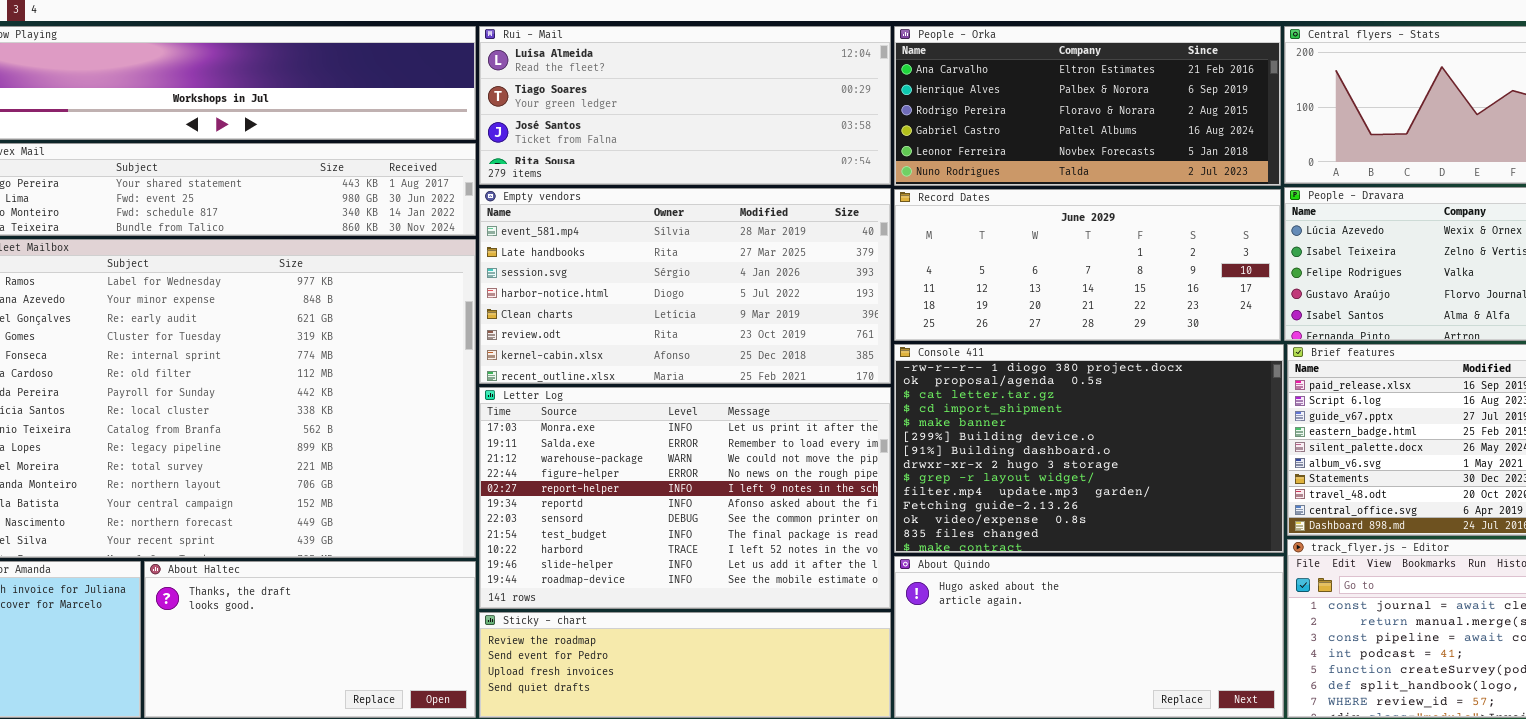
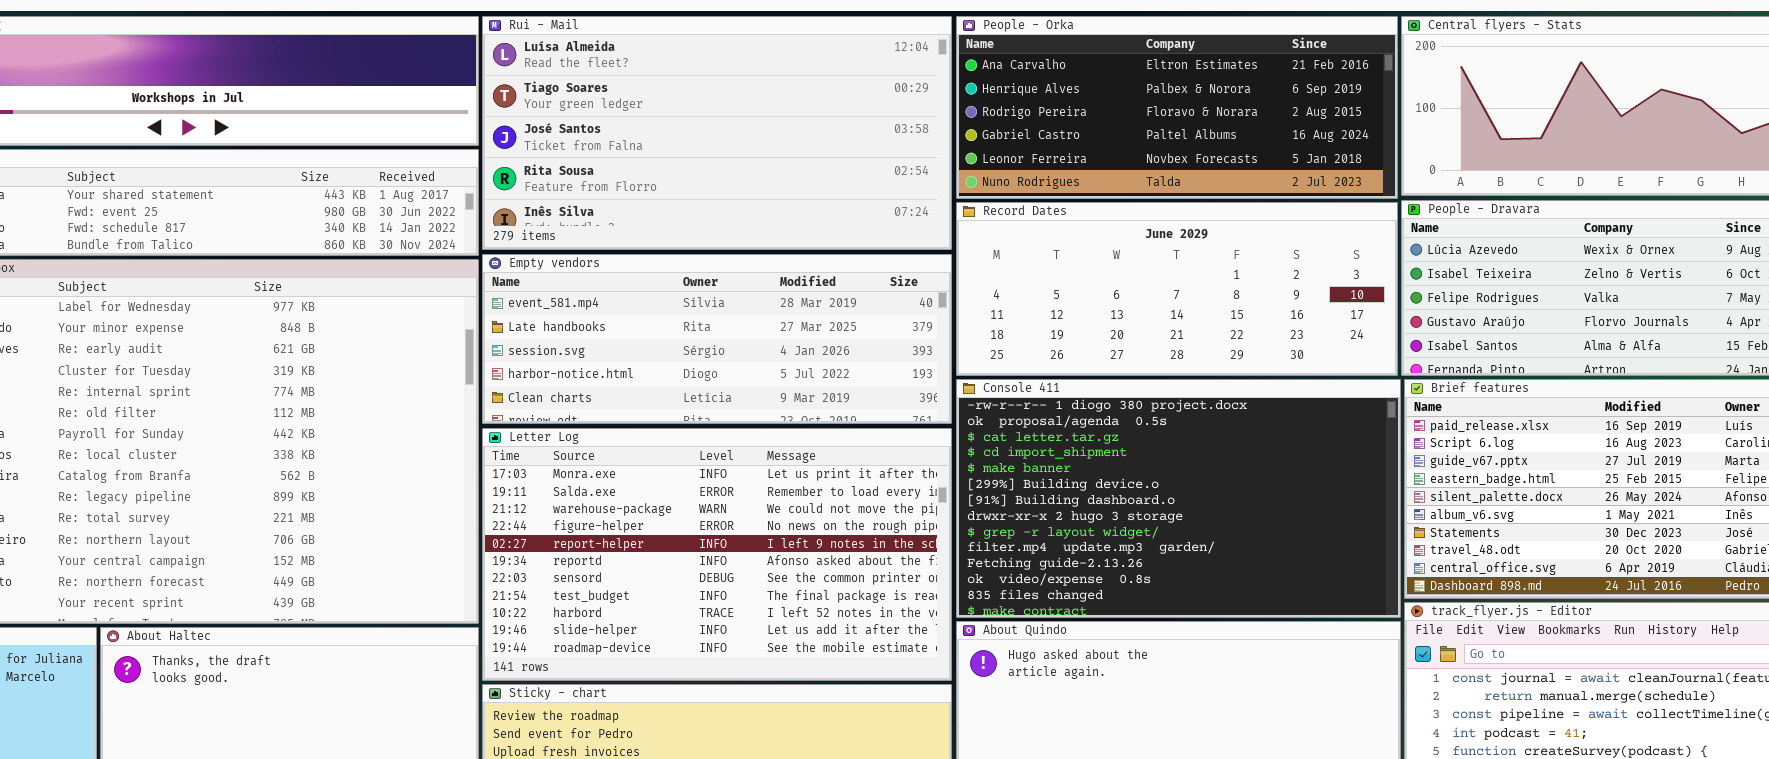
Rui - Mail: [479,26,891,185] -> [482,16,952,250], resized
Empty vendors: [479,188,891,384] -> [482,254,952,424], resized

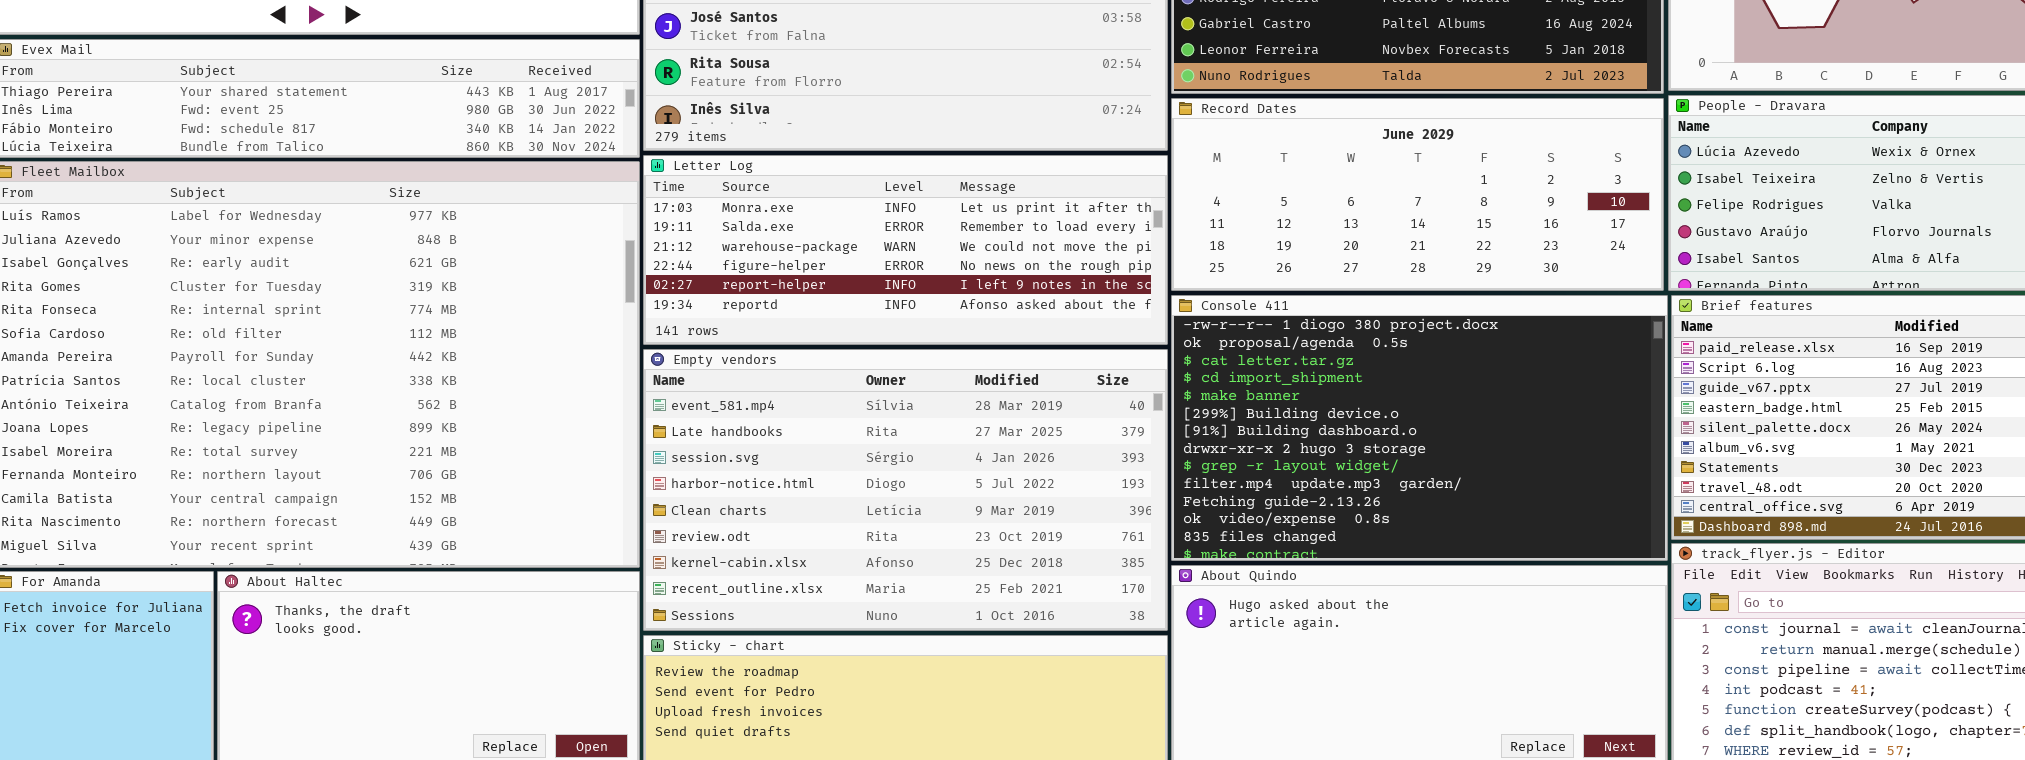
Empty vendors: [482,254,952,424] -> [643,349,1168,631], moved, resized
Letter Log: [482,428,952,681] -> [643,155,1168,345], moved, resized

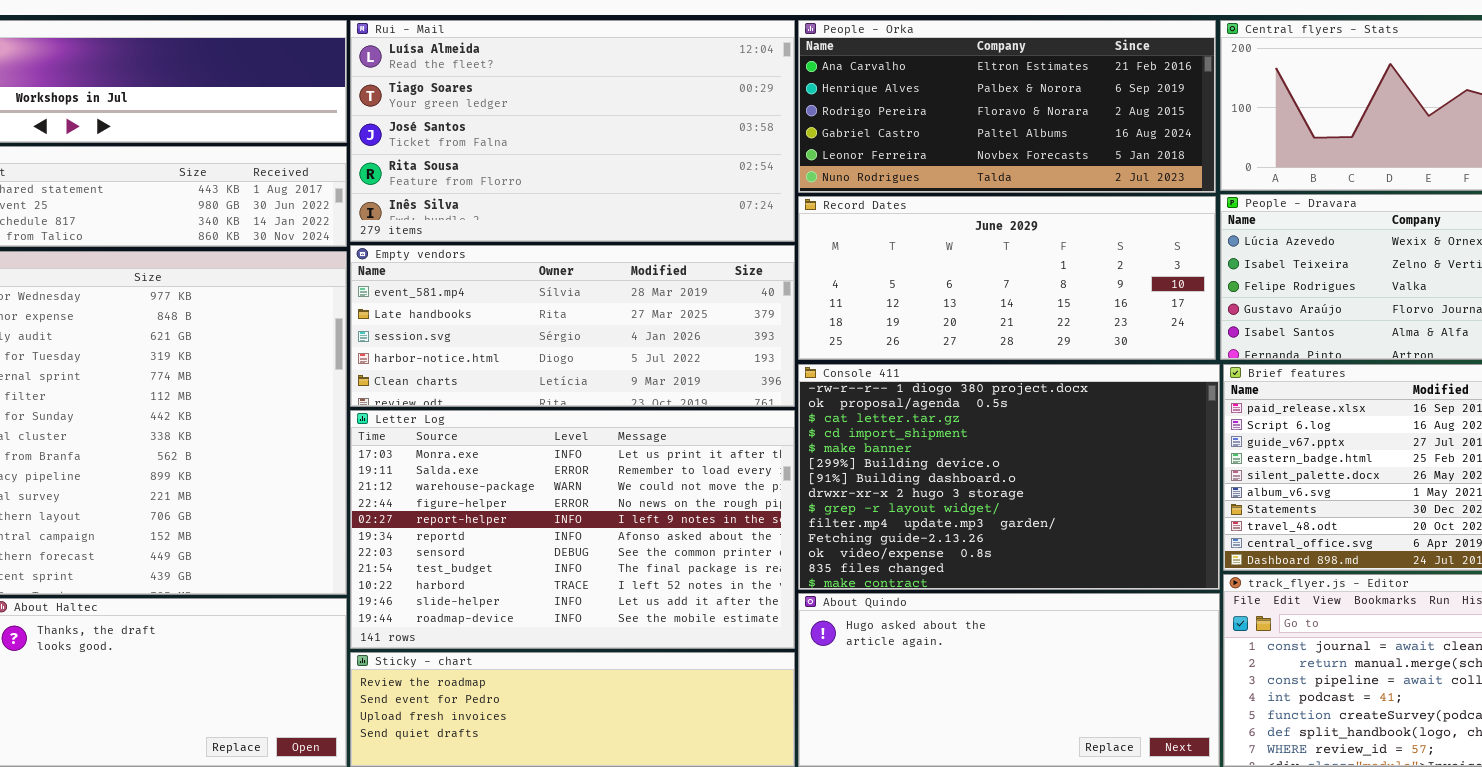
Letter Log: [643,155,1168,345] -> [350,410,795,649], moved, resized
Empty vendors: [643,349,1168,631] -> [350,245,795,407], moved, resized

